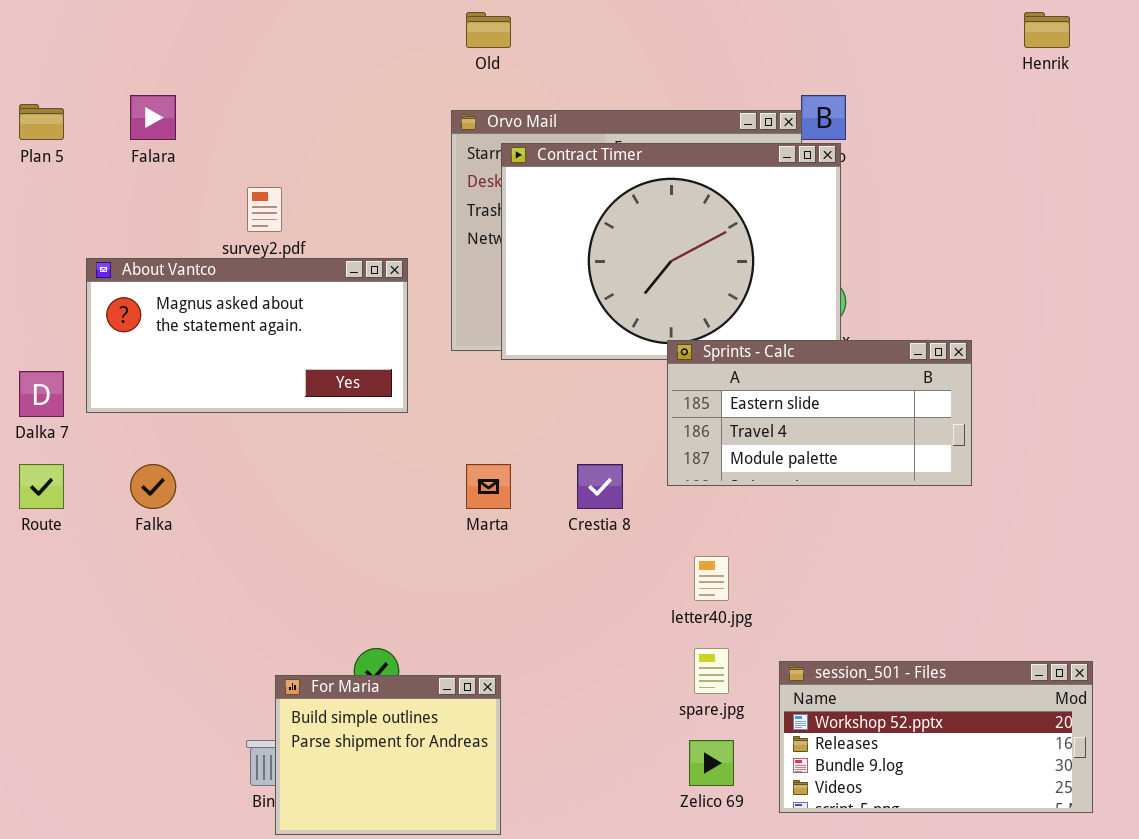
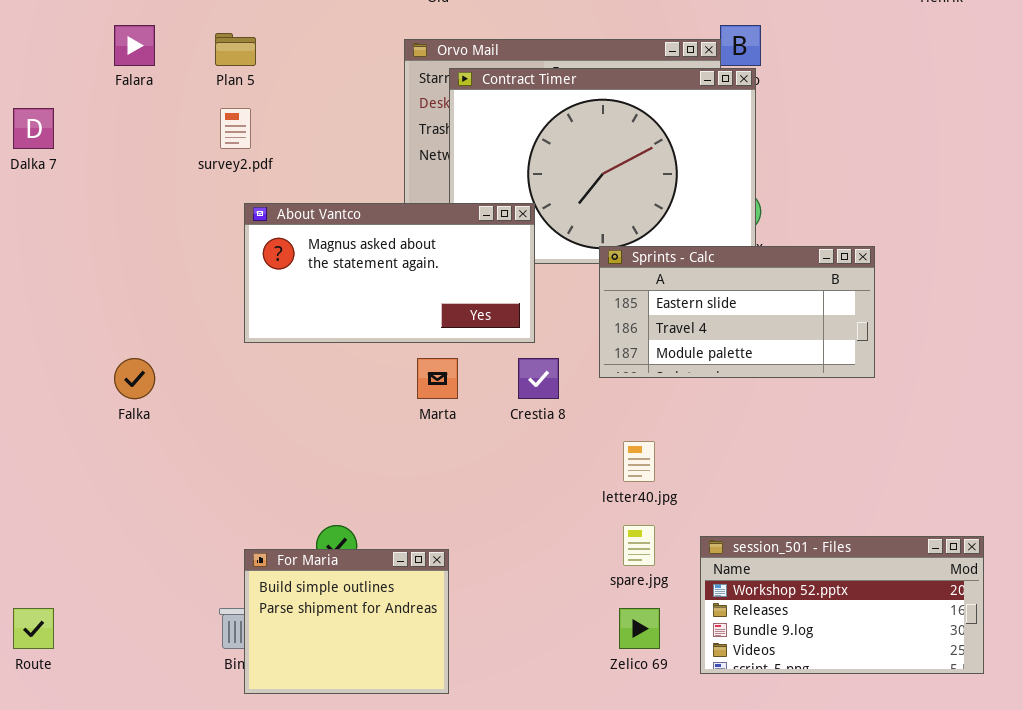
Plan 5: [19,104,64,140] -> [215,33,256,66], moved
About Vantco: [86,258,408,413] -> [244,203,535,343], moved
Dalka 7: [19,371,64,417] -> [13,108,54,149], moved
Route: [19,464,64,509] -> [13,608,54,649], moved

